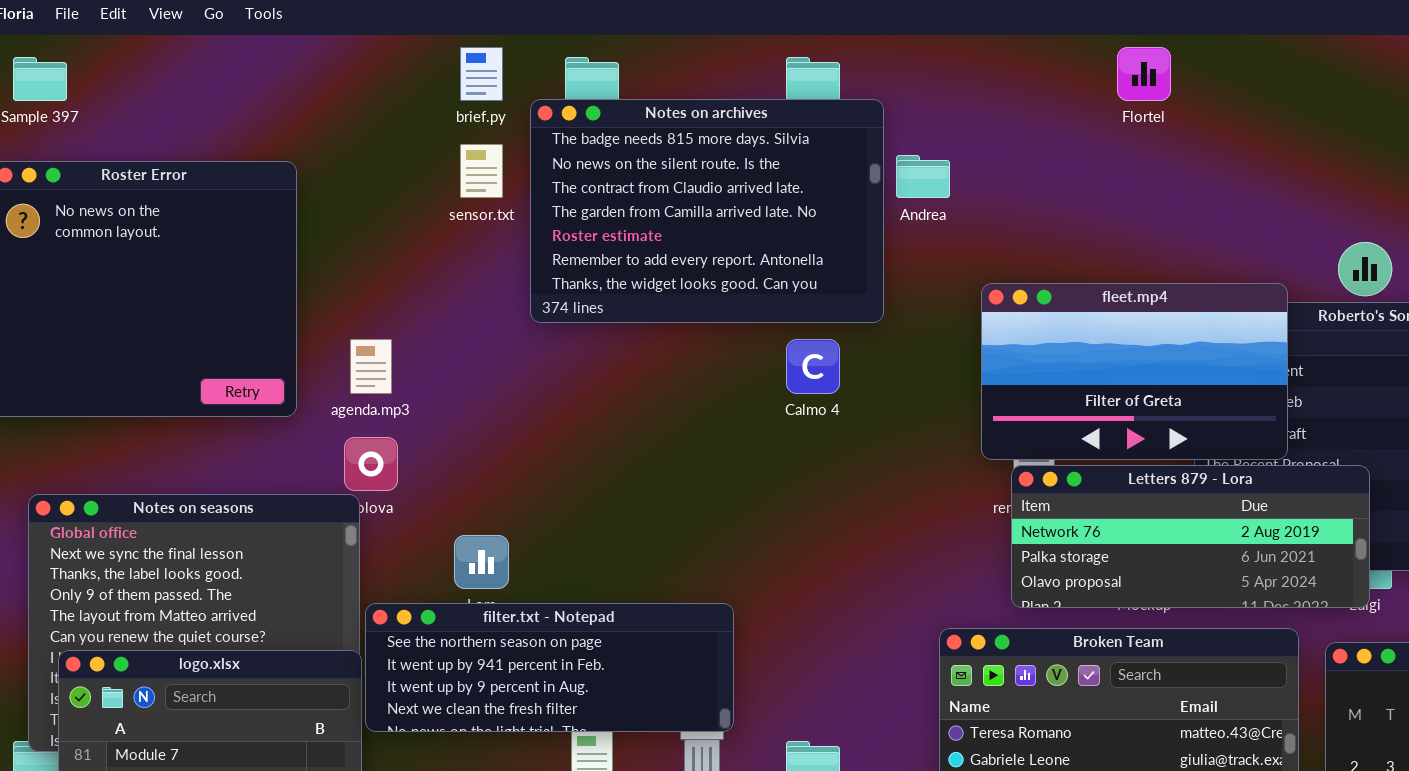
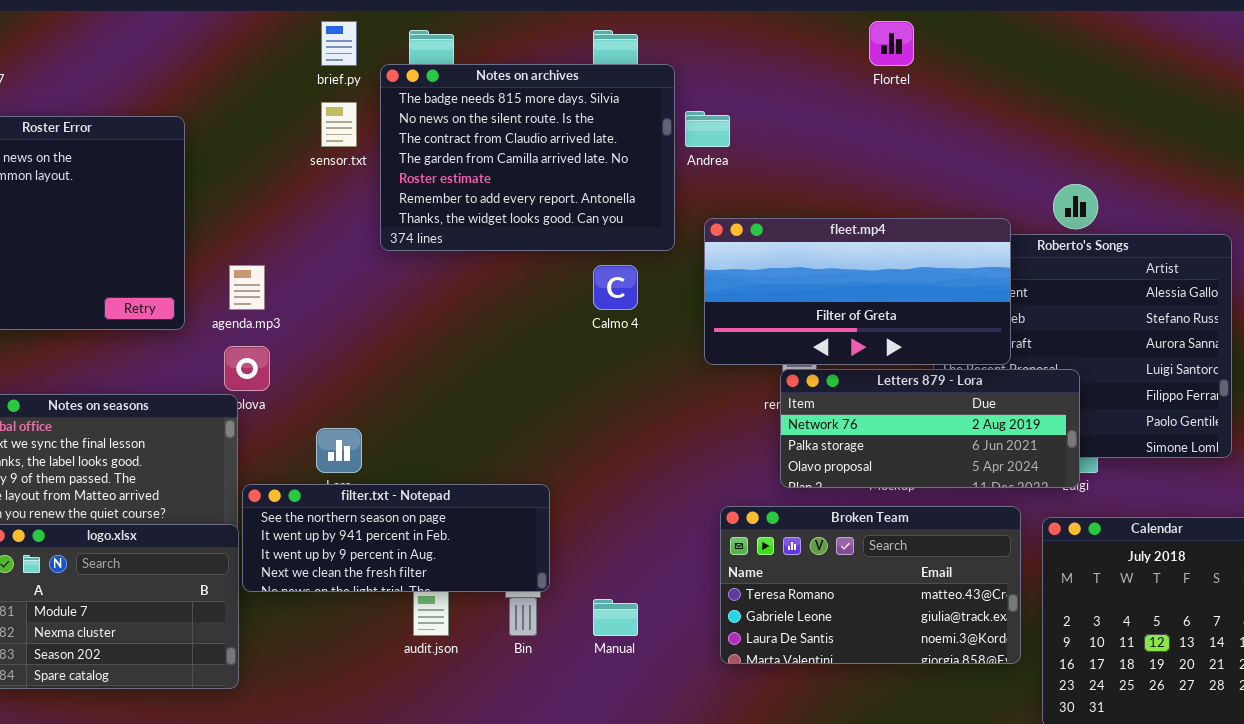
fleet.mp4: [981,283,1288,460] -> [704,218,1011,365], resized

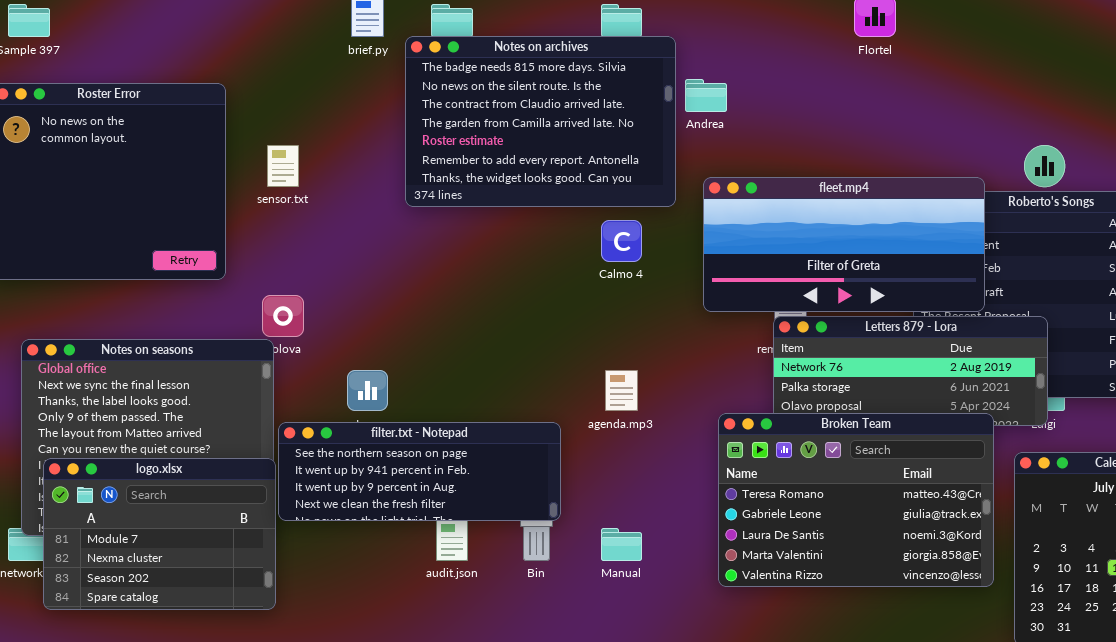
sensor.txt: [321,102,357,147] -> [267,145,299,187], moved
agenda.mp3: [229,265,265,310] -> [605,370,638,411], moved
Broken Team: [720,506,1021,664] -> [718,413,994,587], resized

